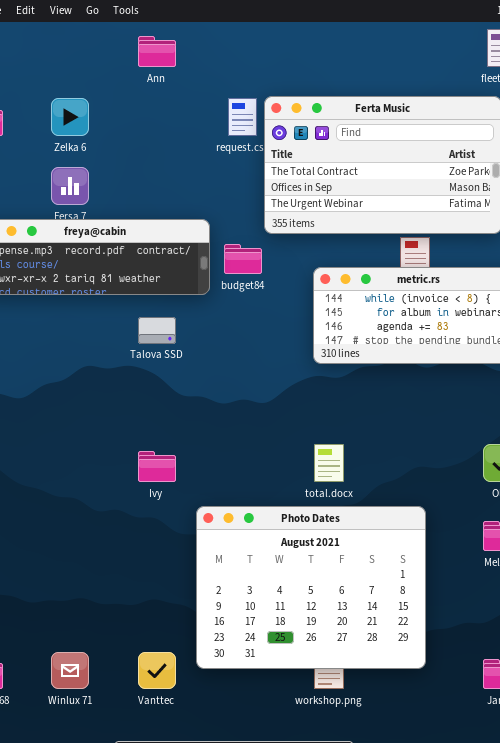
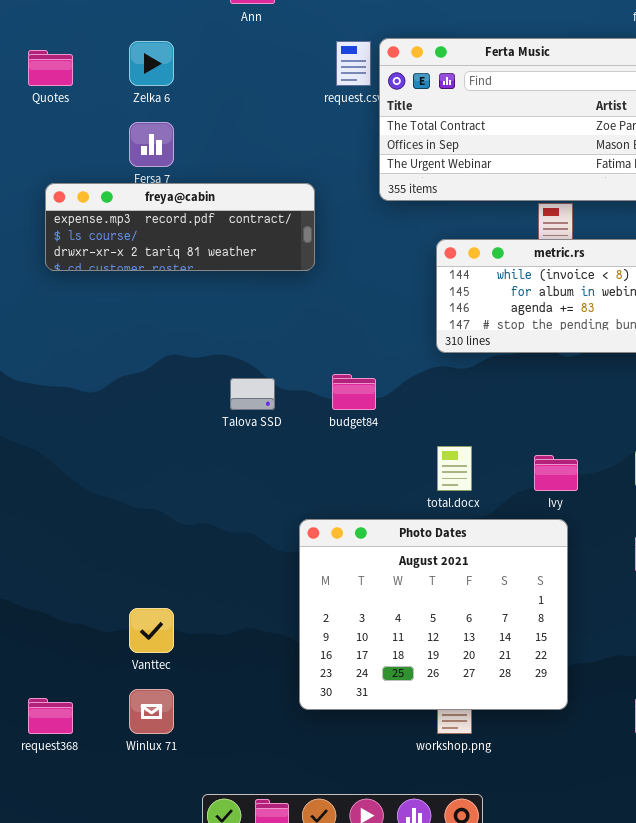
budget84: [224,244,262,274] -> [332,374,376,410], moved
Talova SSD: [138,317,176,344] -> [230,378,275,410], moved
Ivy: [138,451,176,482] -> [534,455,578,491], moved
Vanttec: [138,652,176,689] -> [129,608,174,653], moved

